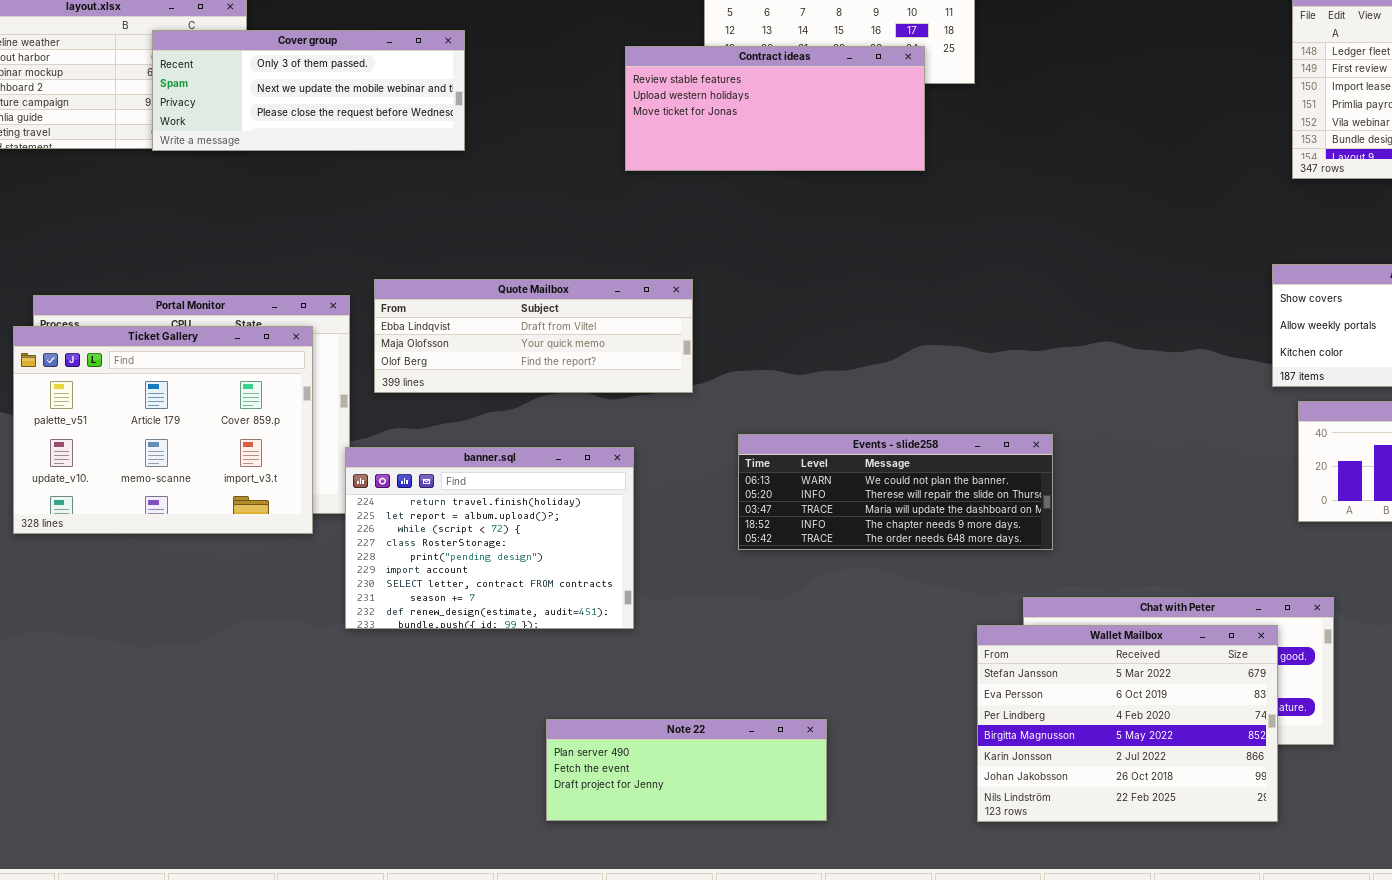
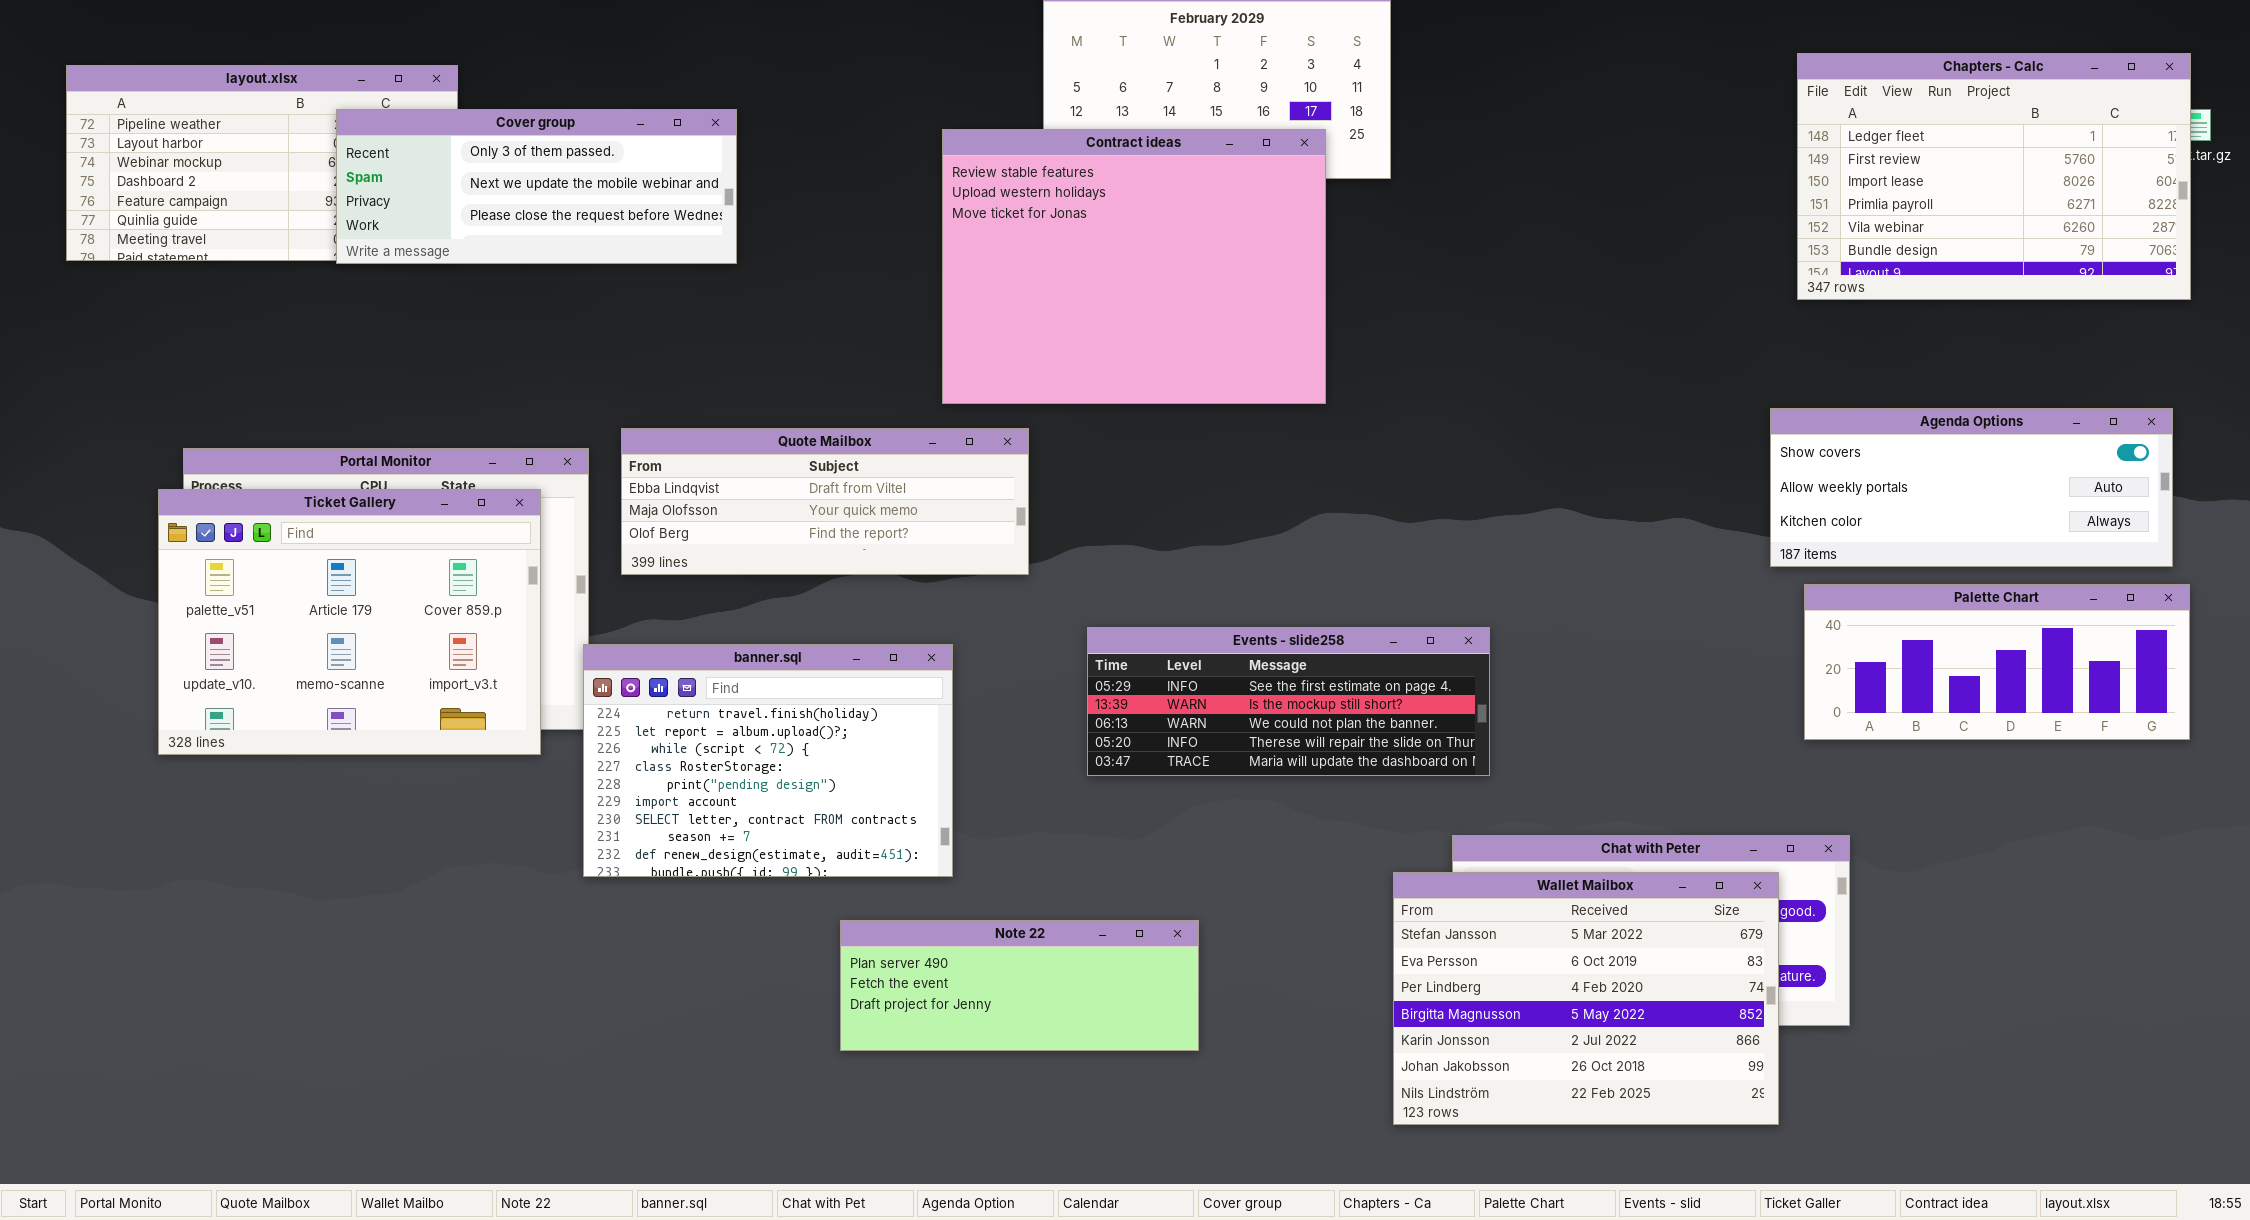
Contract ideas: [625,46,925,171] -> [942,129,1326,404], resized
Events - slide258: [738,434,1053,550] -> [1087,627,1490,776], scrolled up 2 rows
Note 22: [546,719,827,821] -> [840,920,1199,1051], moved

